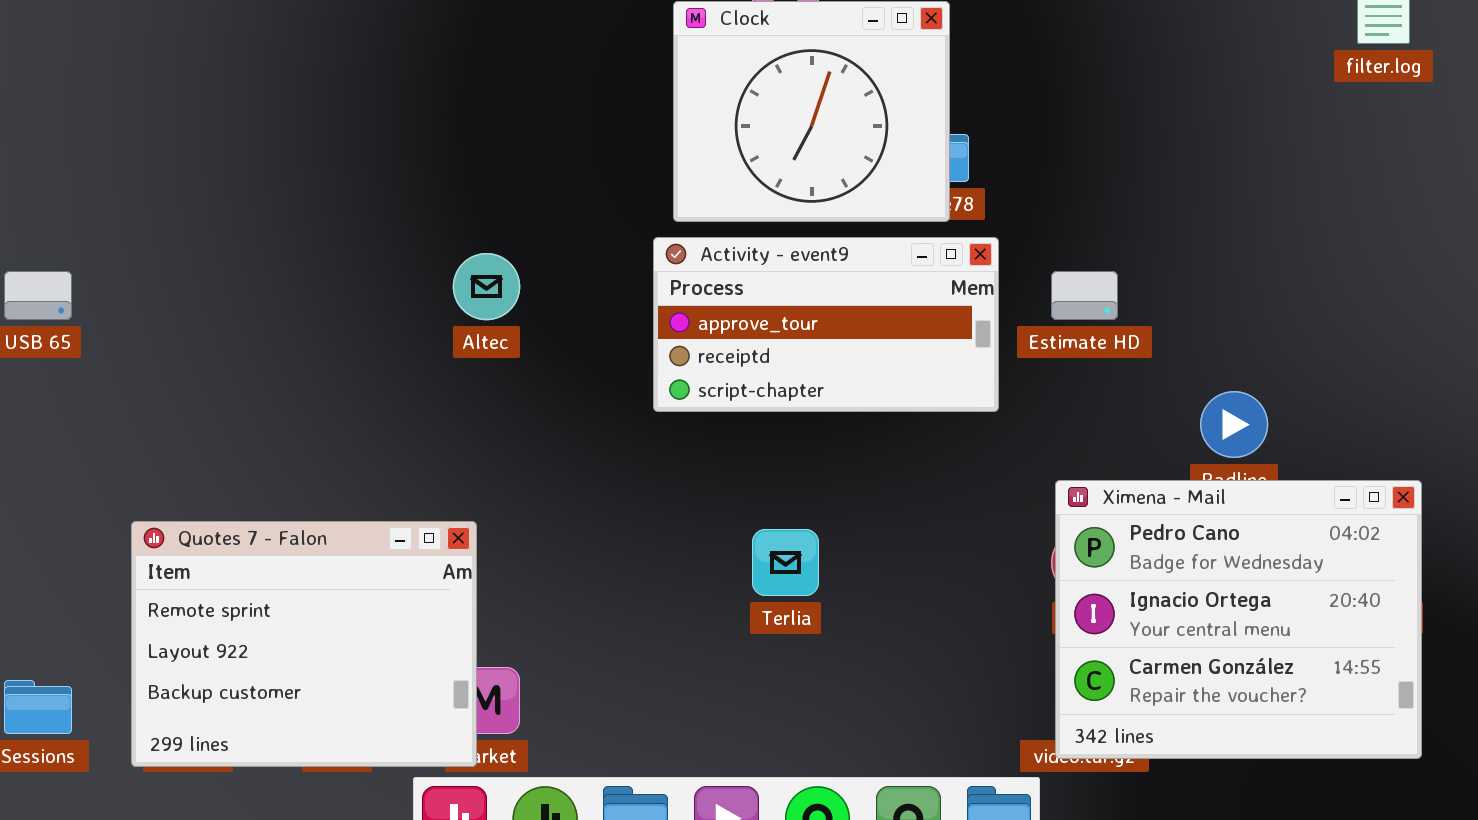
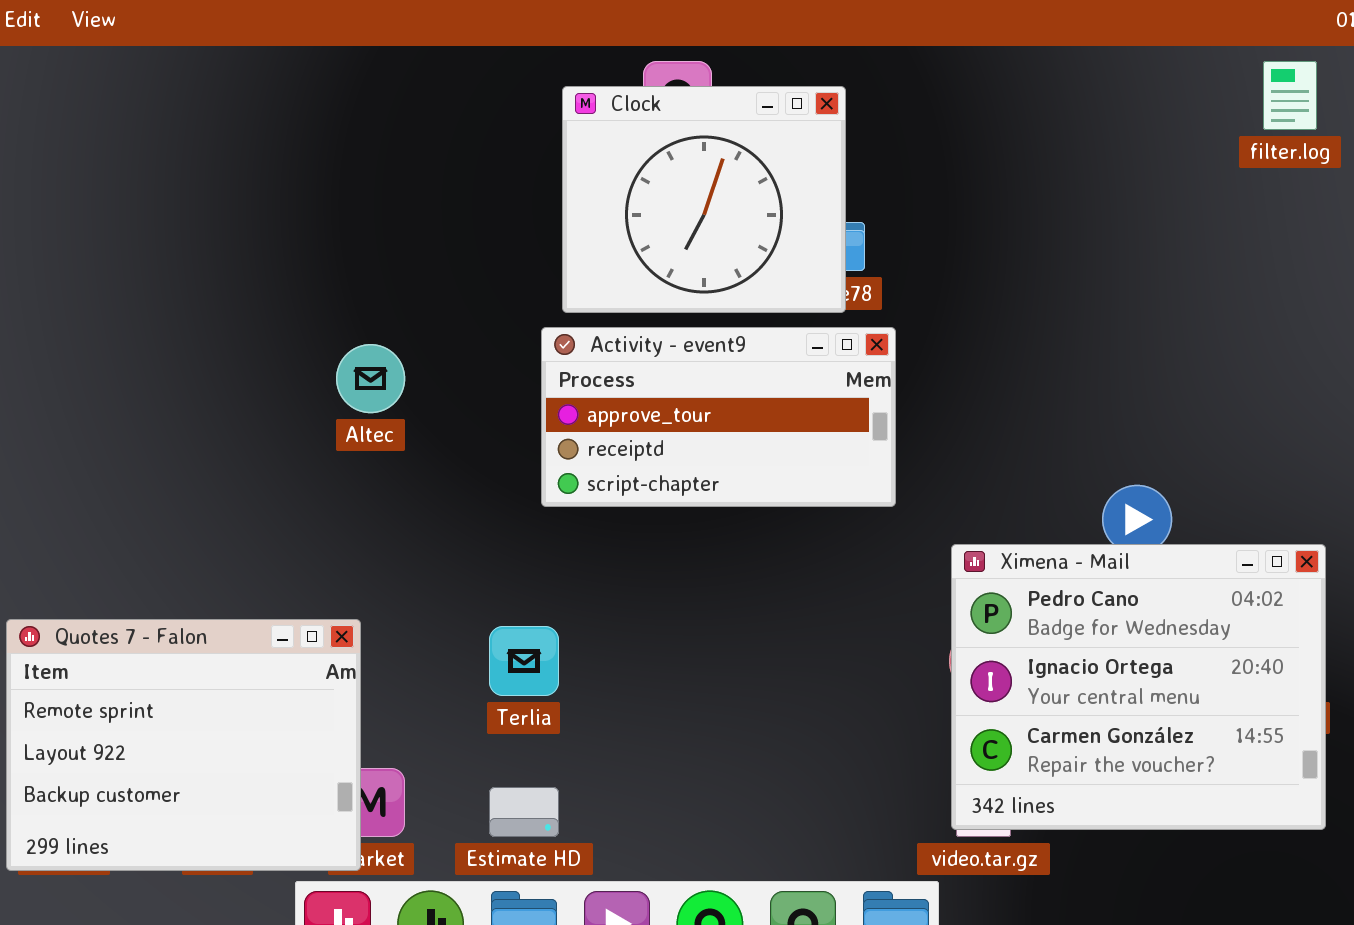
Estimate HD: [1051,271,1118,320] -> [489,787,559,837], moved
Ximena - Mail: [1055,480,1422,759] -> [951,544,1326,830], moved
Terlia: [752,529,819,596] -> [489,626,559,696], moved

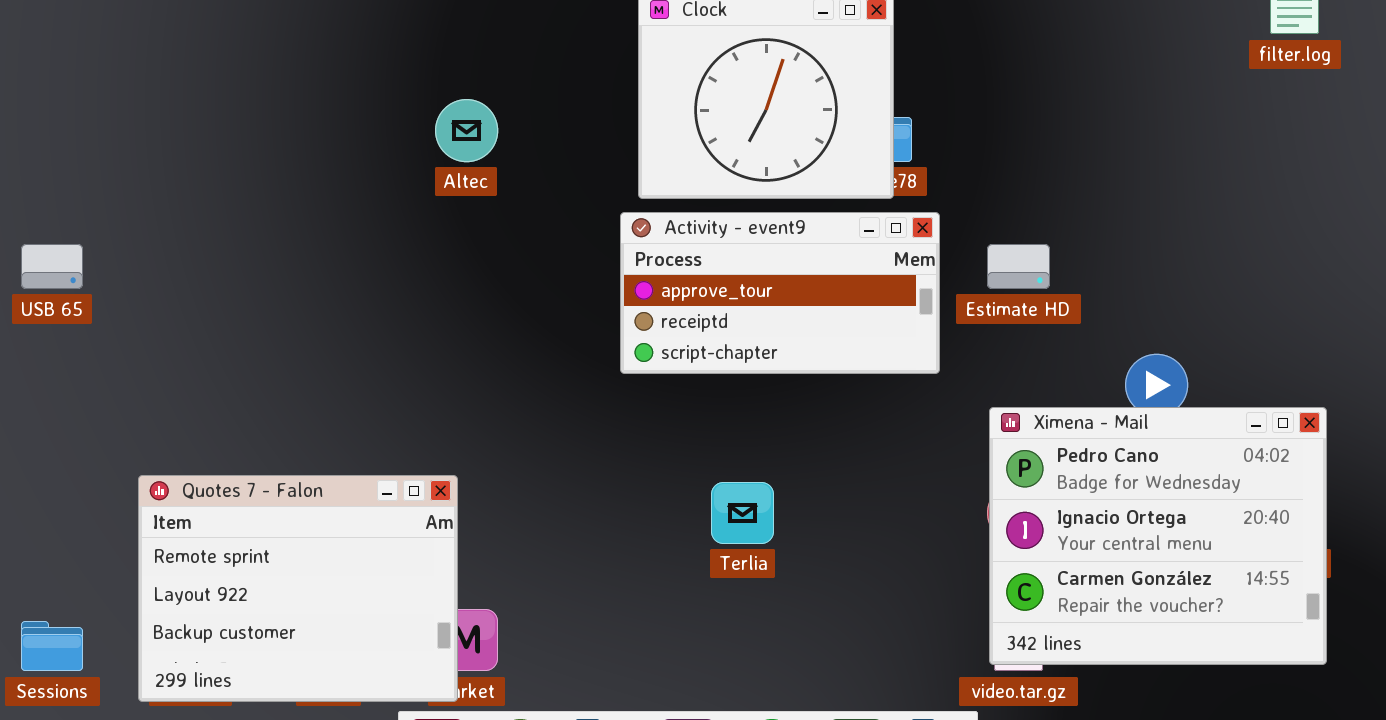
Altec: [336,344,405,413] -> [435,99,498,162], moved
Terlia: [489,626,559,696] -> [711,482,774,544], moved
Estimate HD: [489,787,559,837] -> [987,244,1050,289], moved

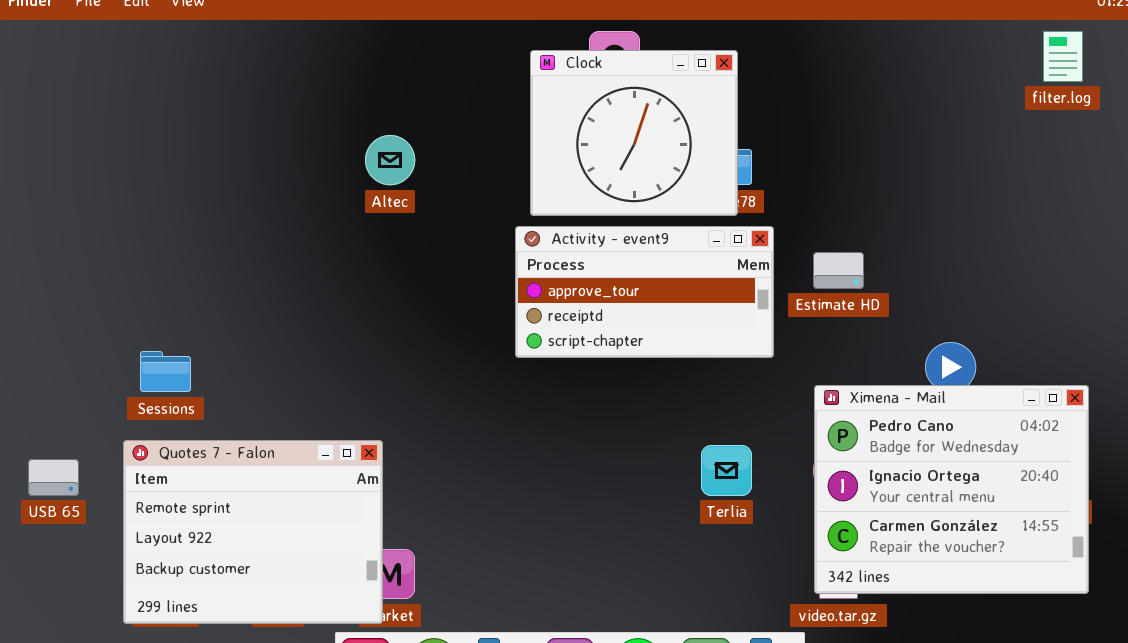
USB 65: [21,244,83,289] -> [28,459,79,496], moved
Terlia: [711,482,774,544] -> [701,445,752,496], moved
Sessions: [21,621,83,671] -> [140,351,191,392], moved

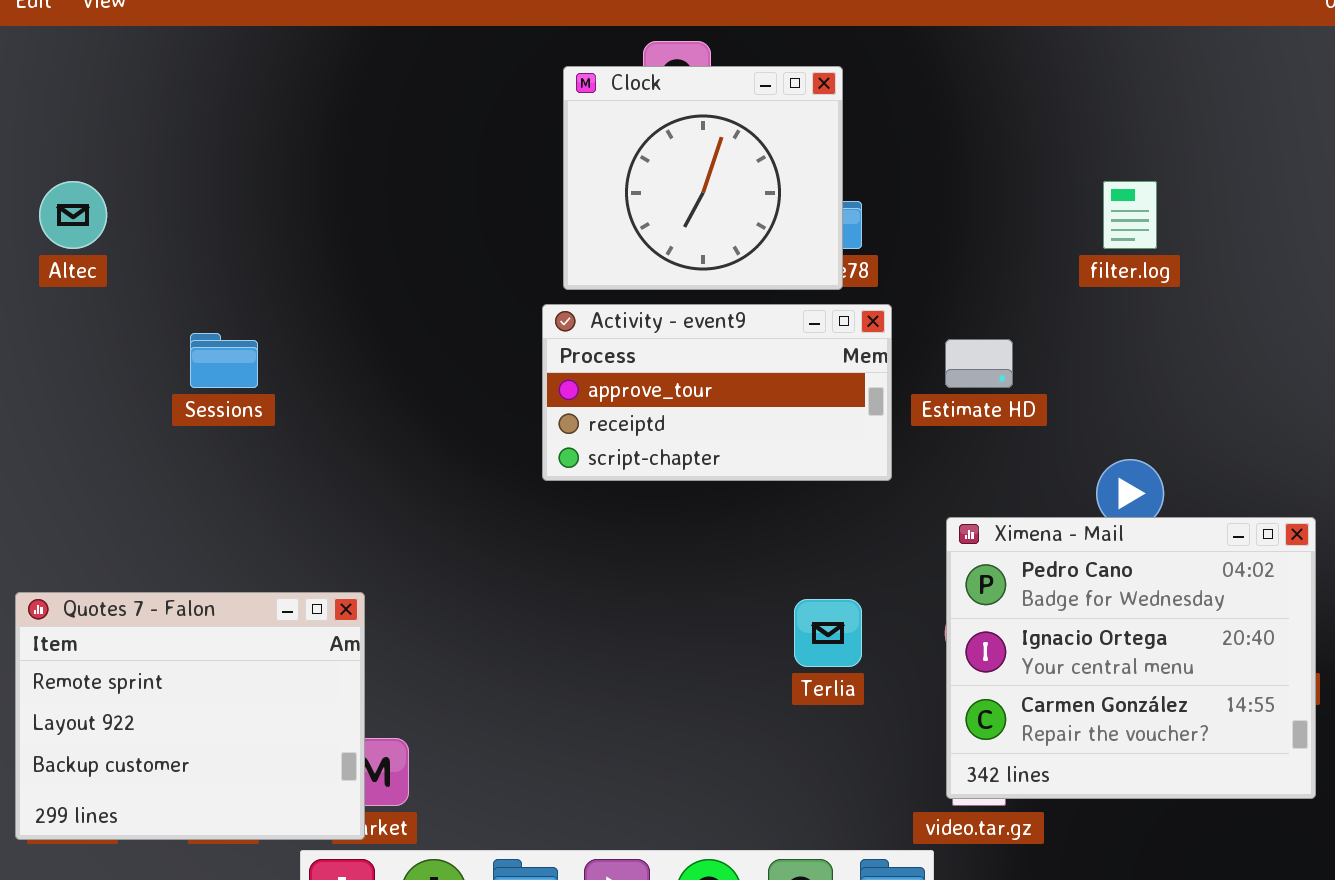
filter.log: [1043,31,1083,82] -> [1103,181,1157,249], moved
Altec: [365,135,415,185] -> [39,181,107,249], moved
Sessions: [140,351,191,392] -> [190,333,258,388], moved

